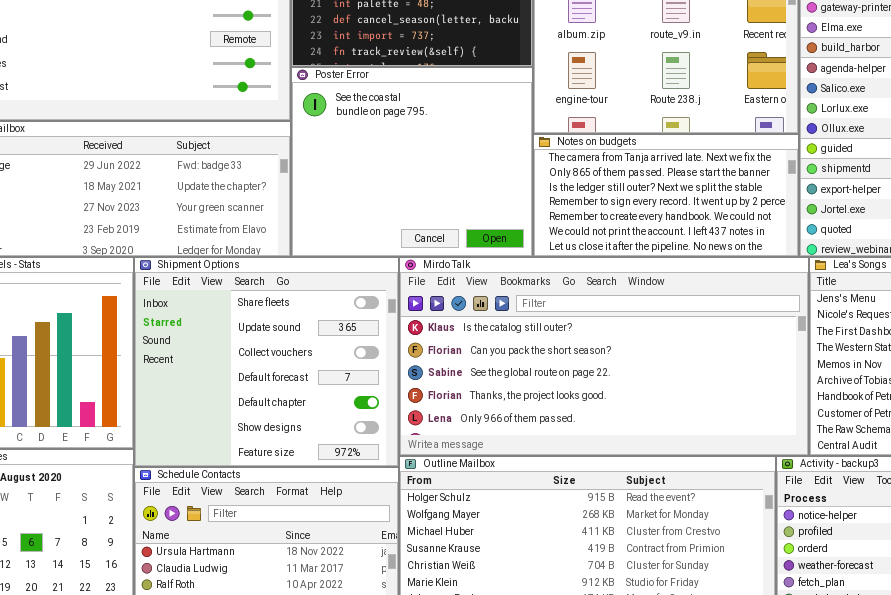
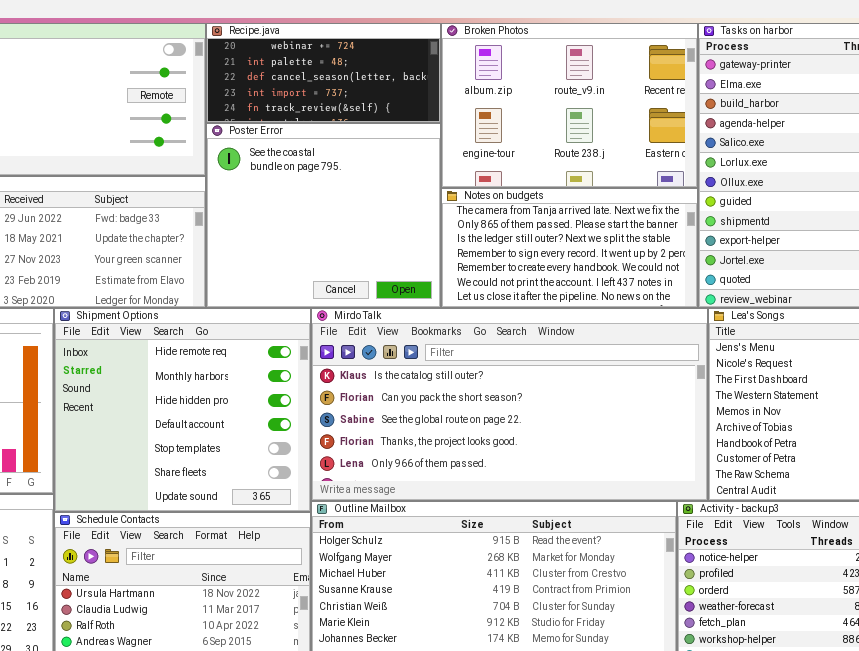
Shipment Options: [134,257,399,467] -> [54,308,311,512], scrolled up 5 rows

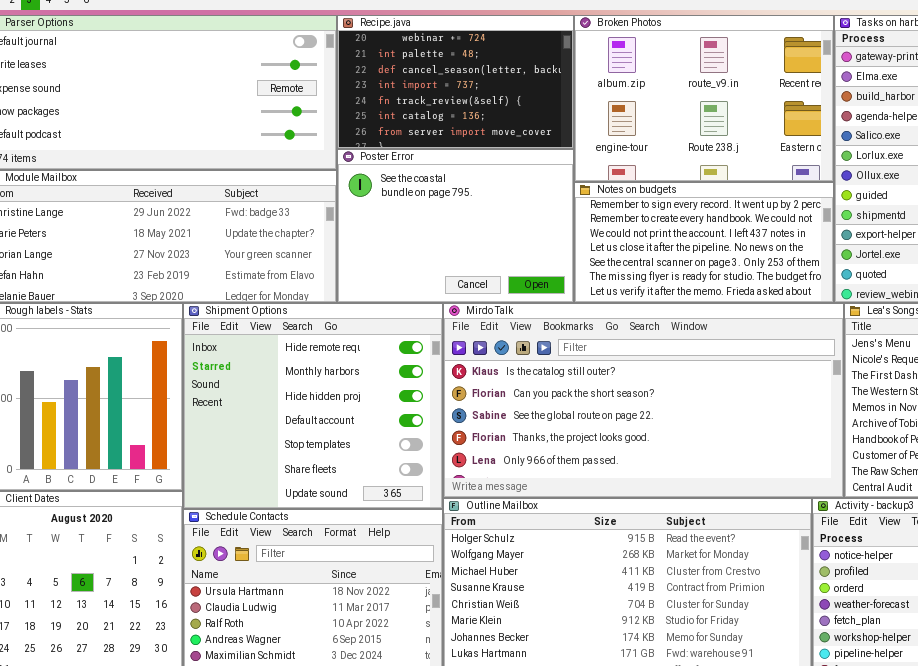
Recipe.java: [206,23,441,123] -> [337,15,574,149], resized
Poster Error: [206,123,441,308] -> [337,149,574,303], resized
Notes on budgets: [441,188,698,308] -> [574,182,834,303], scrolled down 3 rows

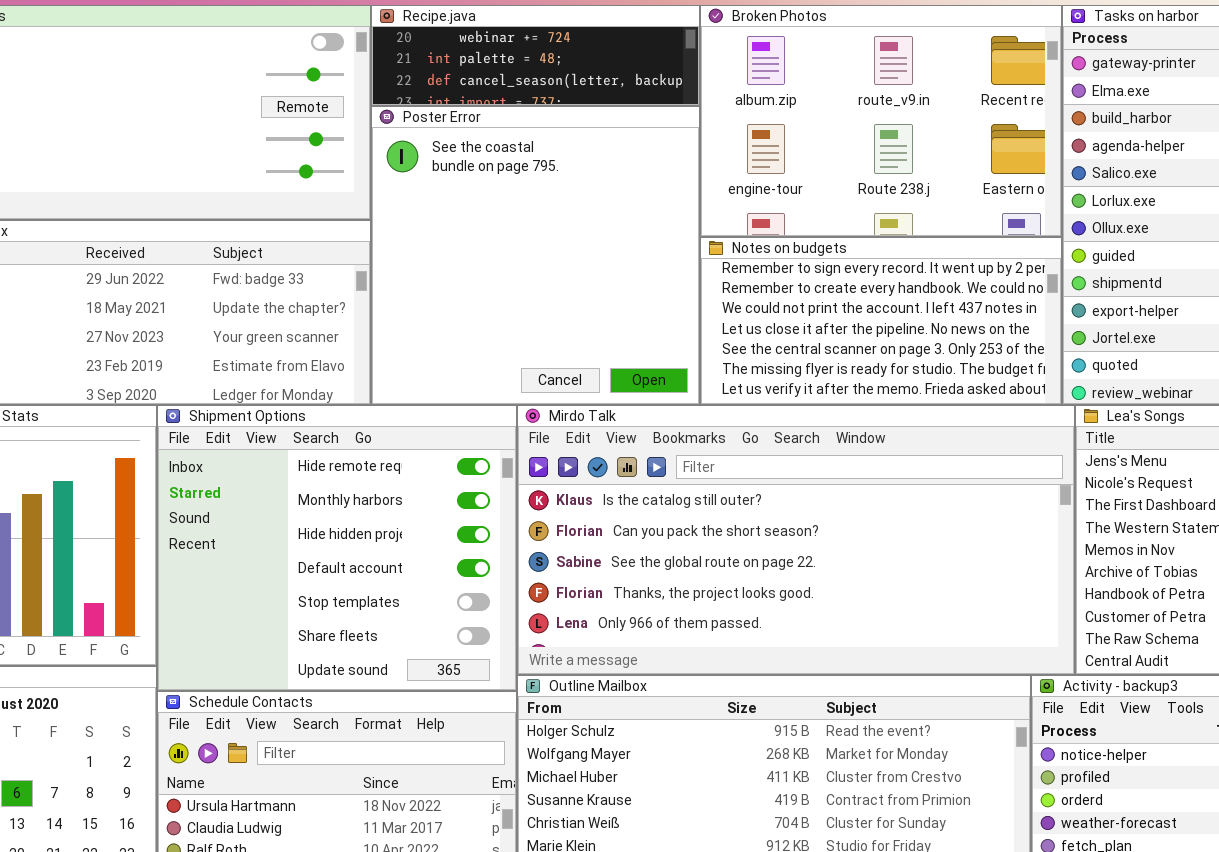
Recipe.java: [337,15,574,149] -> [371,5,700,106], resized
Poster Error: [337,149,574,303] -> [371,106,700,405], resized

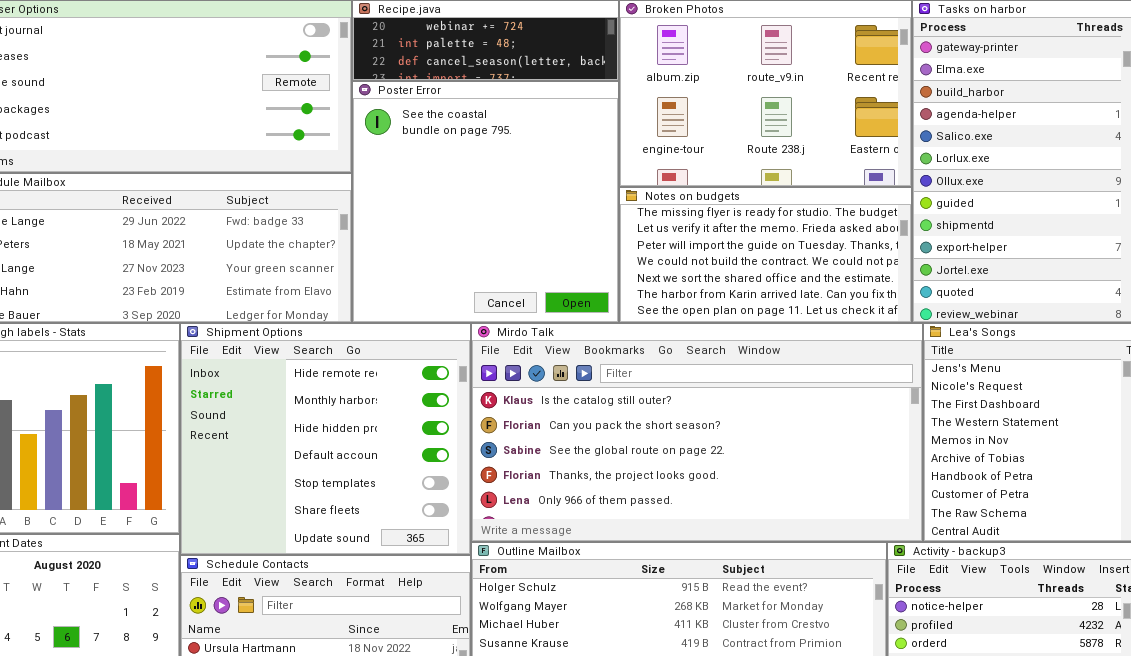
Notes on budgets: [700,237,1062,405] -> [619,187,912,323], scrolled down 5 rows

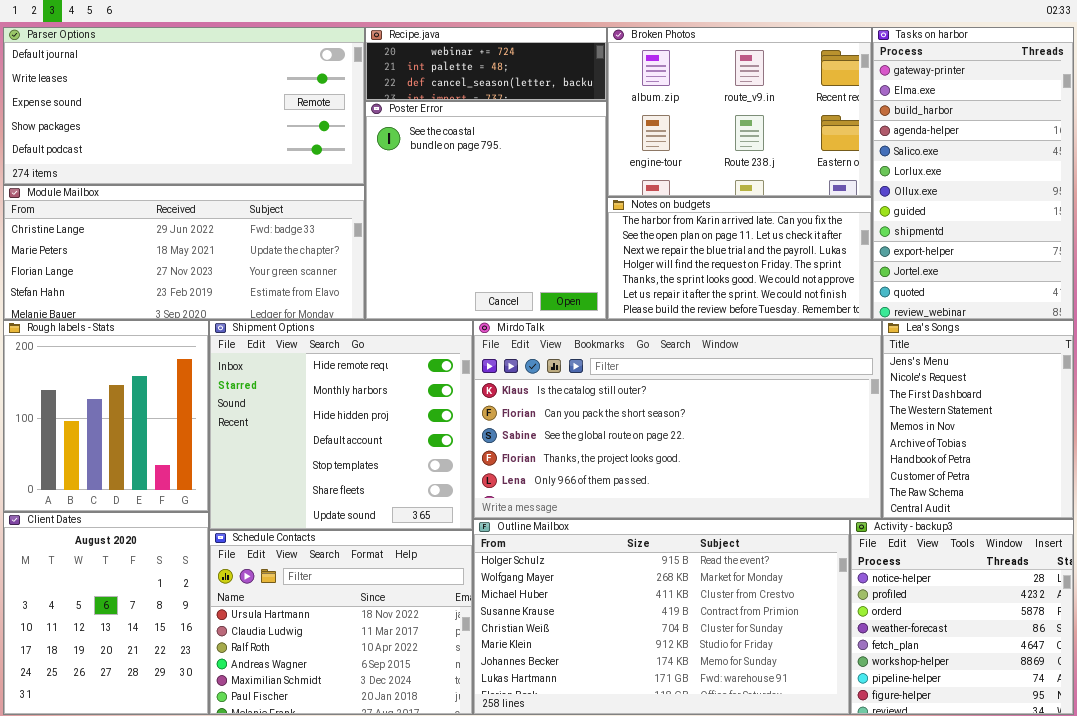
Notes on budgets: [619,187,912,323] -> [607,197,872,320], scrolled down 5 rows

